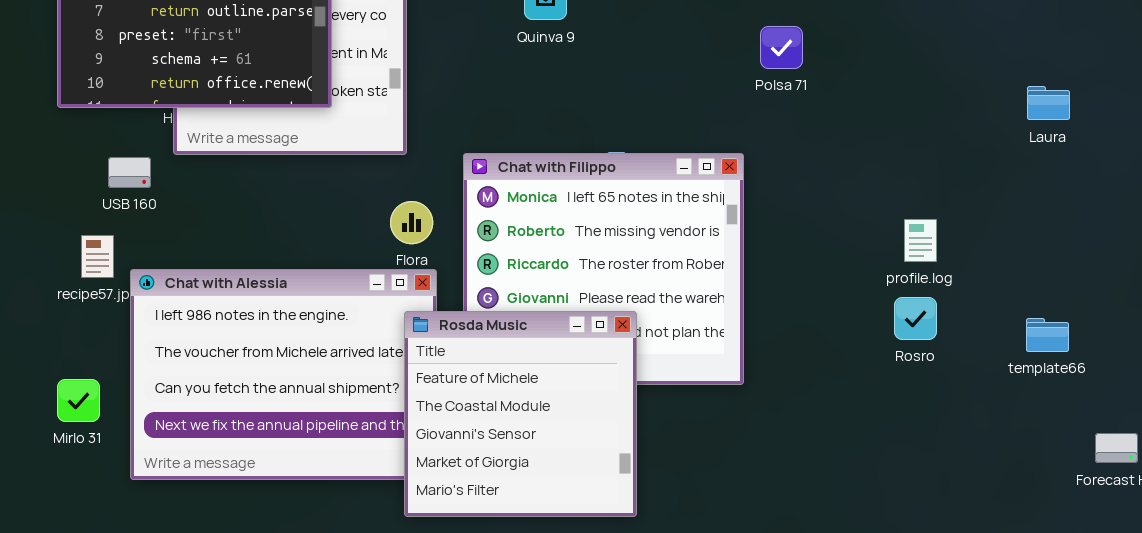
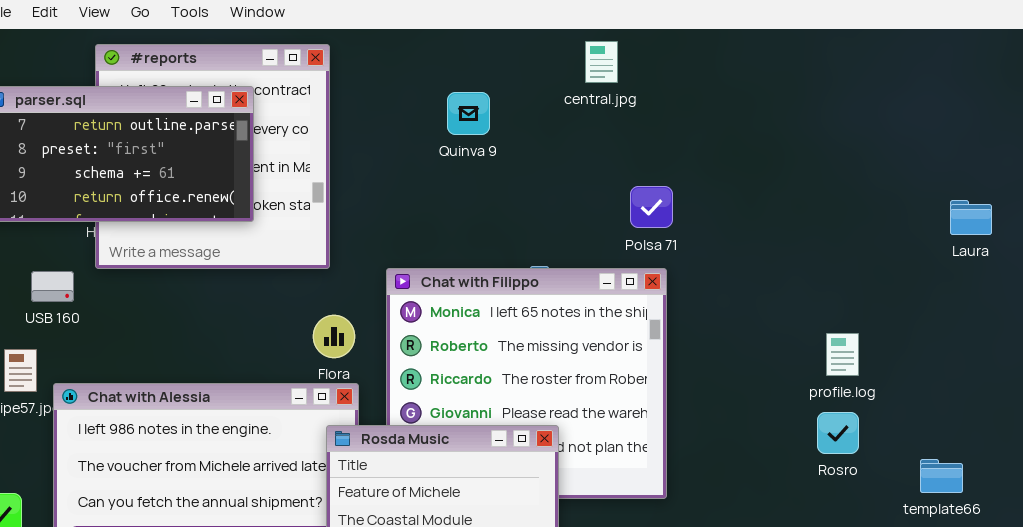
Polsa 71: [760,26,803,69] -> [630,186,673,228], moved
template66: [1026,318,1069,352] -> [920,459,963,493], moved

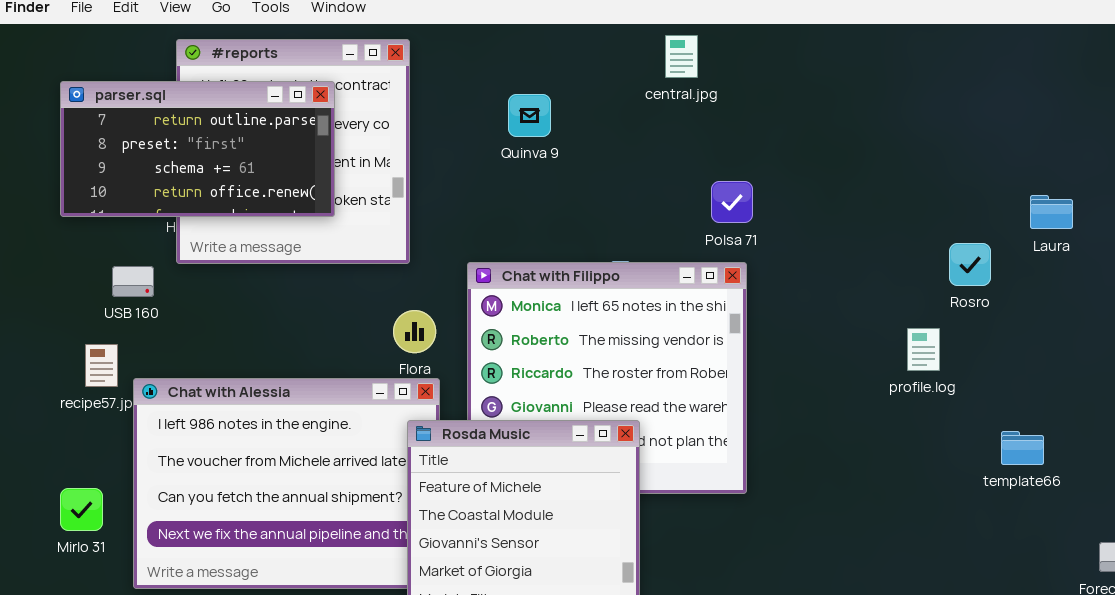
Quinva 9: [447,92,490,135] -> [508,94,551,137], moved
Rosro: [817,412,859,454] -> [949,243,991,286], moved
template66: [920,459,963,493] -> [1001,431,1044,465], moved

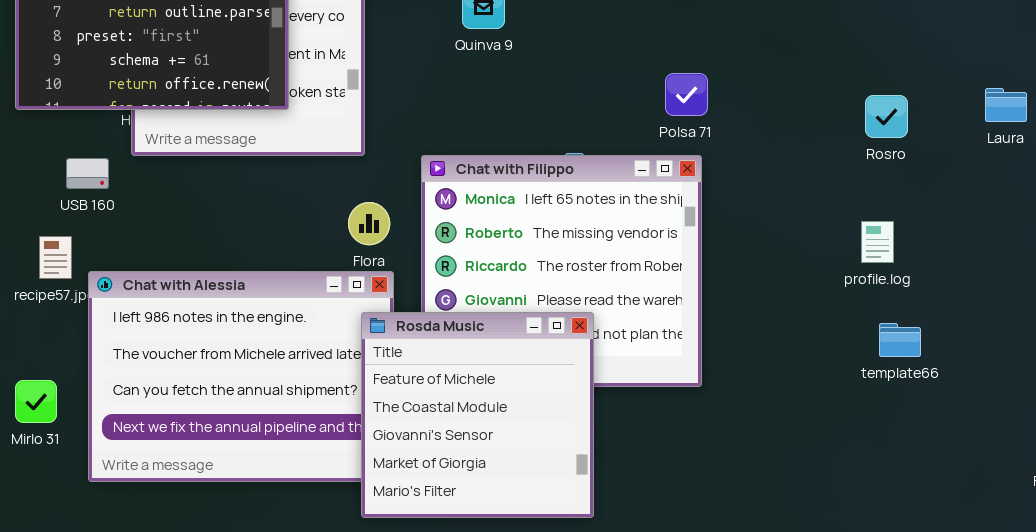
Rosro: [949,243,991,286] -> [865,95,908,138], moved
template66: [1001,431,1044,465] -> [879,323,921,357], moved

